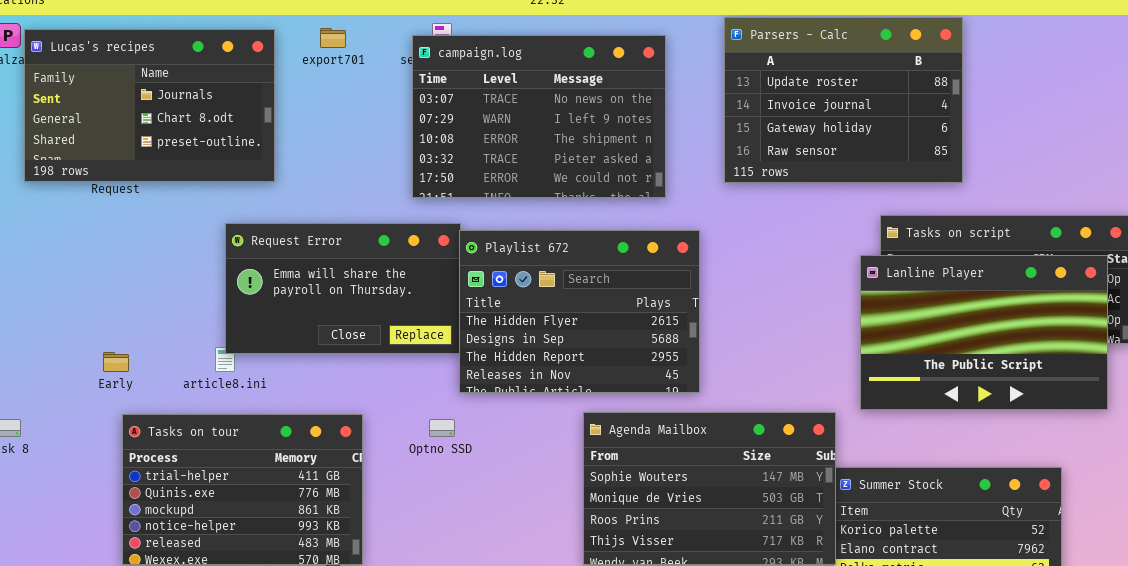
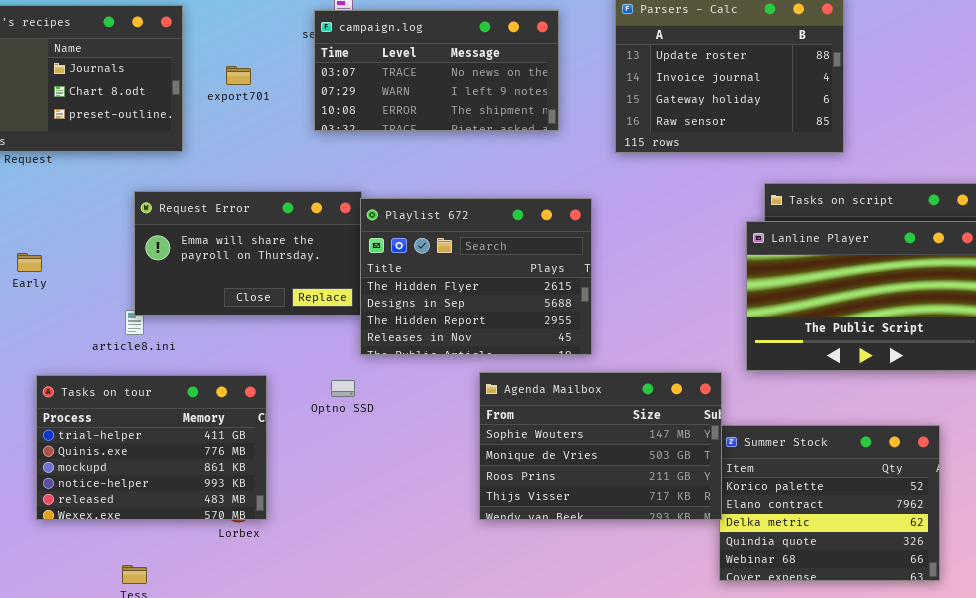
export701: [320,28,346,48] -> [226,66,251,85], moved
campaign.log: [412,35,666,198] -> [314,10,559,131], resized
Early: [103,352,129,372] -> [17,253,42,272], moved

